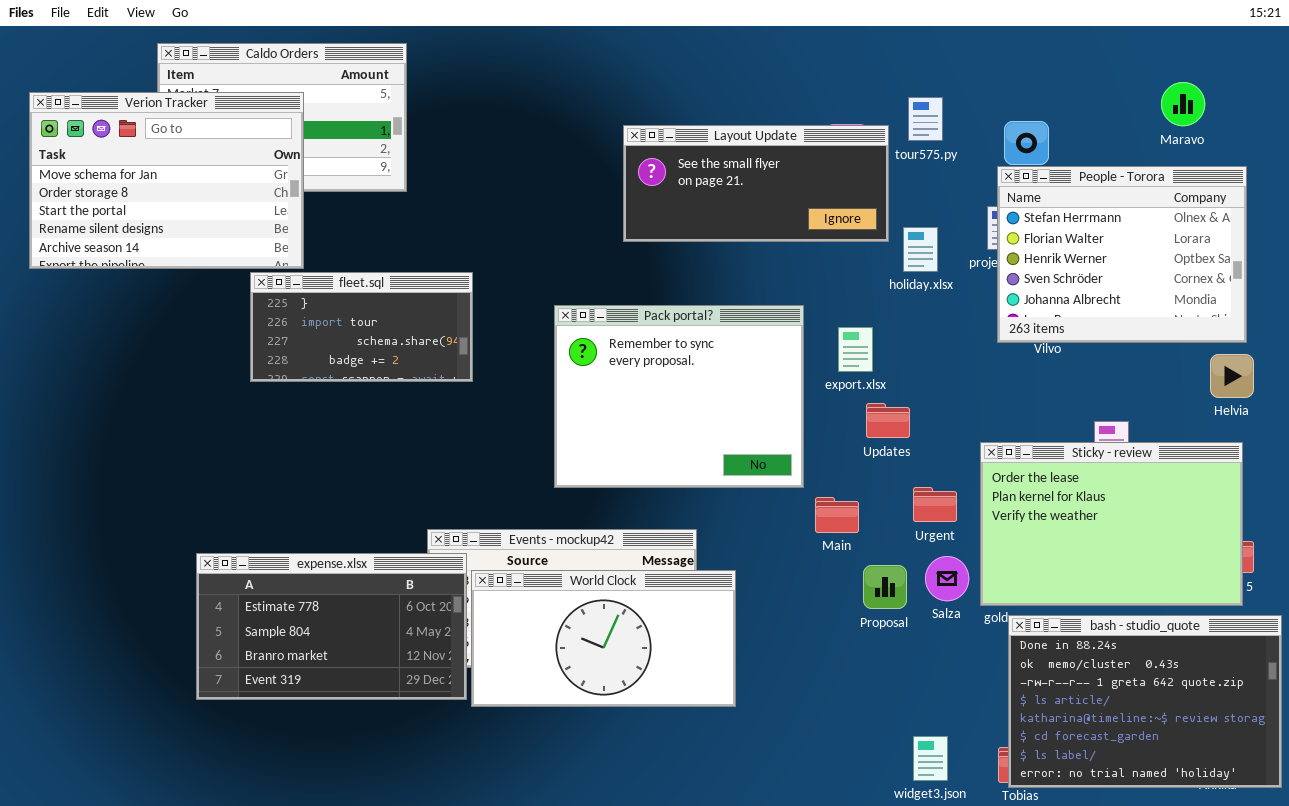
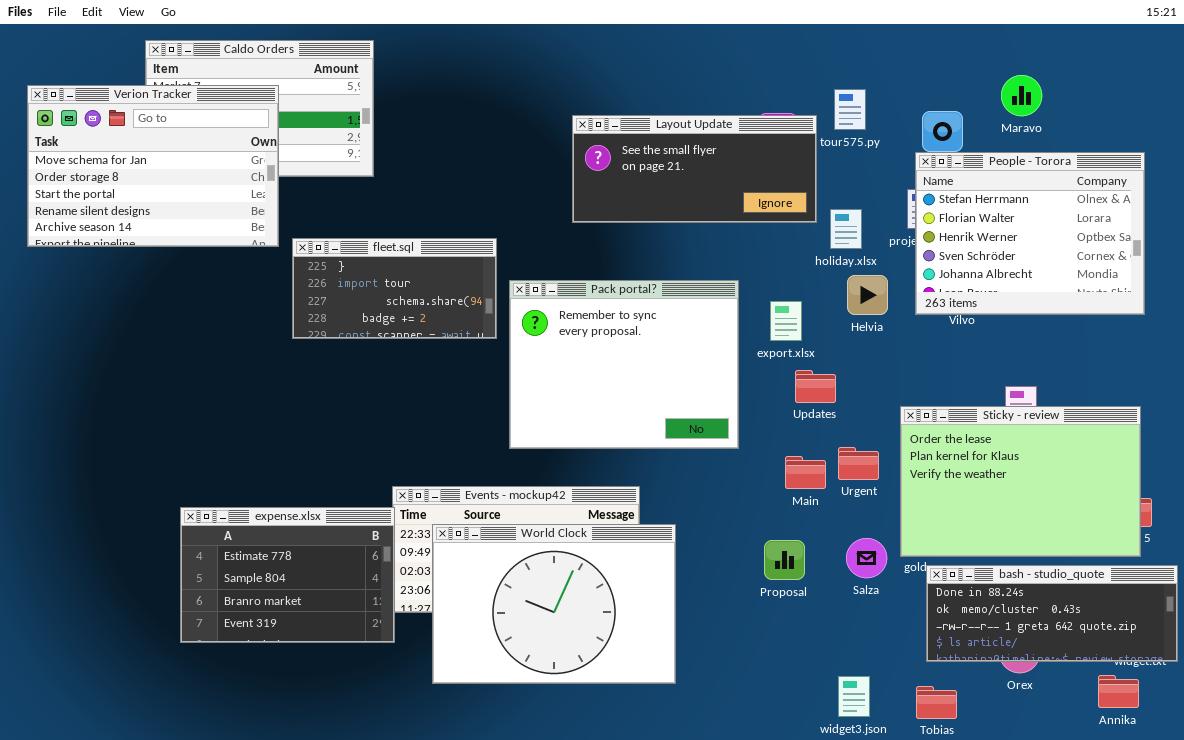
Maravo: [1161,82,1205,126] -> [1001,75,1042,116], moved
fleet.sql: [250,272,473,382] -> [292,238,497,339], moved
Helvia: [1210,354,1254,398] -> [847,275,888,315], moved
Main: [815,497,859,533] -> [785,456,826,489], moved
expense.xlsx: [196,553,467,700] -> [180,507,395,643], resized
Salza: [925,556,969,601] -> [846,538,887,578], moved
Proposal: [863,565,907,609] -> [764,540,805,580], moved
World Clock: [471,570,736,707] -> [432,524,676,684], resized
bash - studio_quote: [1008,615,1282,788] -> [926,565,1178,662], resized

